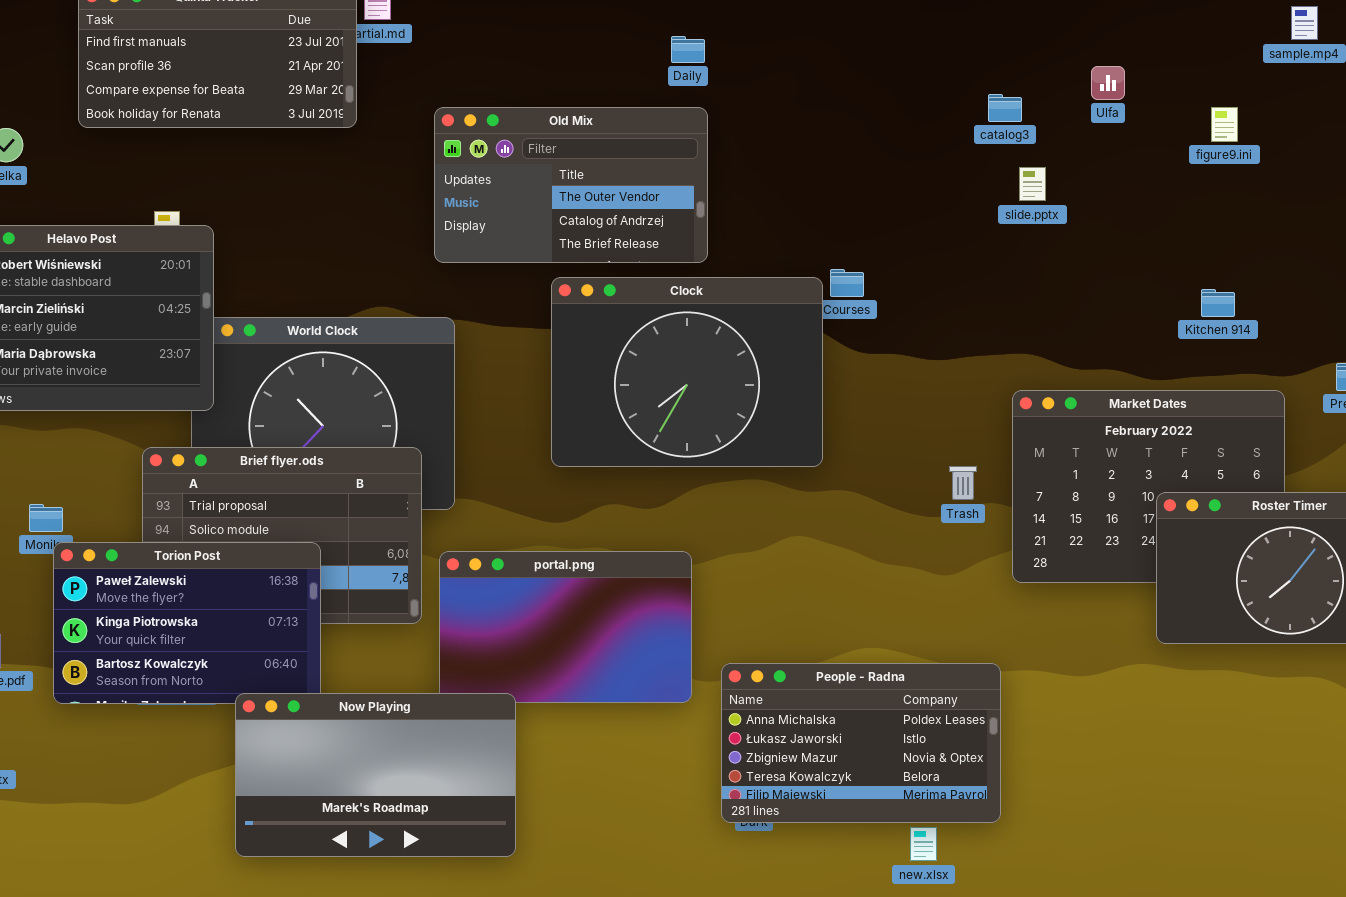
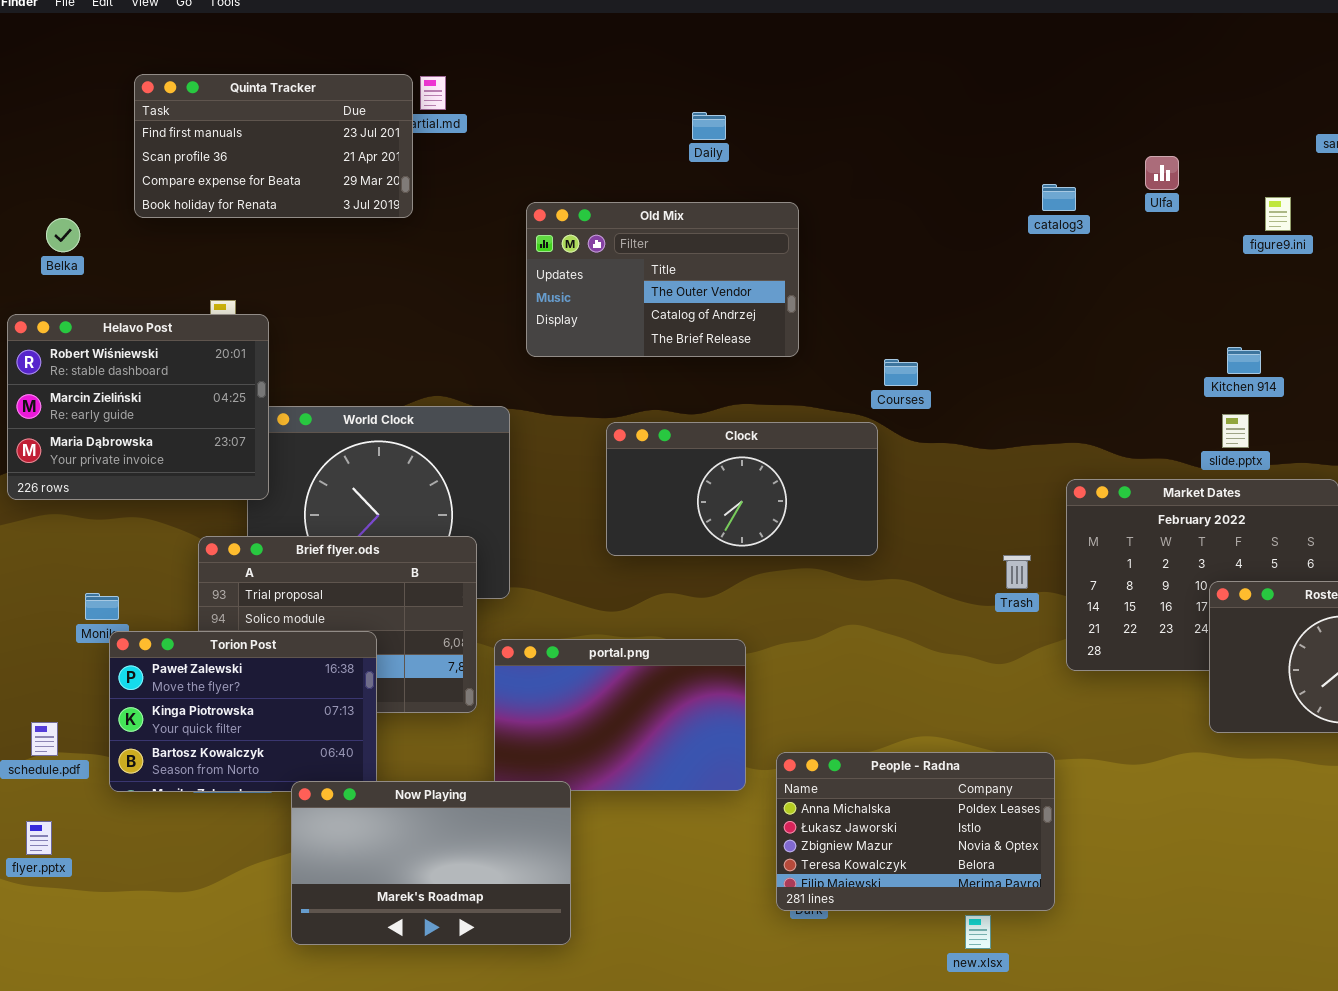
Daily: [671,36,705,63] -> [692,112,726,140], moved
Old Mix: [434,107,708,263] -> [526,202,799,357], moved
slide.pptx: [1019,167,1046,201] -> [1222,414,1249,448], moved
Clock: [551,277,823,467] -> [606,422,878,556], resized
Kitchen 914: [1201,289,1235,317] -> [1227,347,1261,374], moved

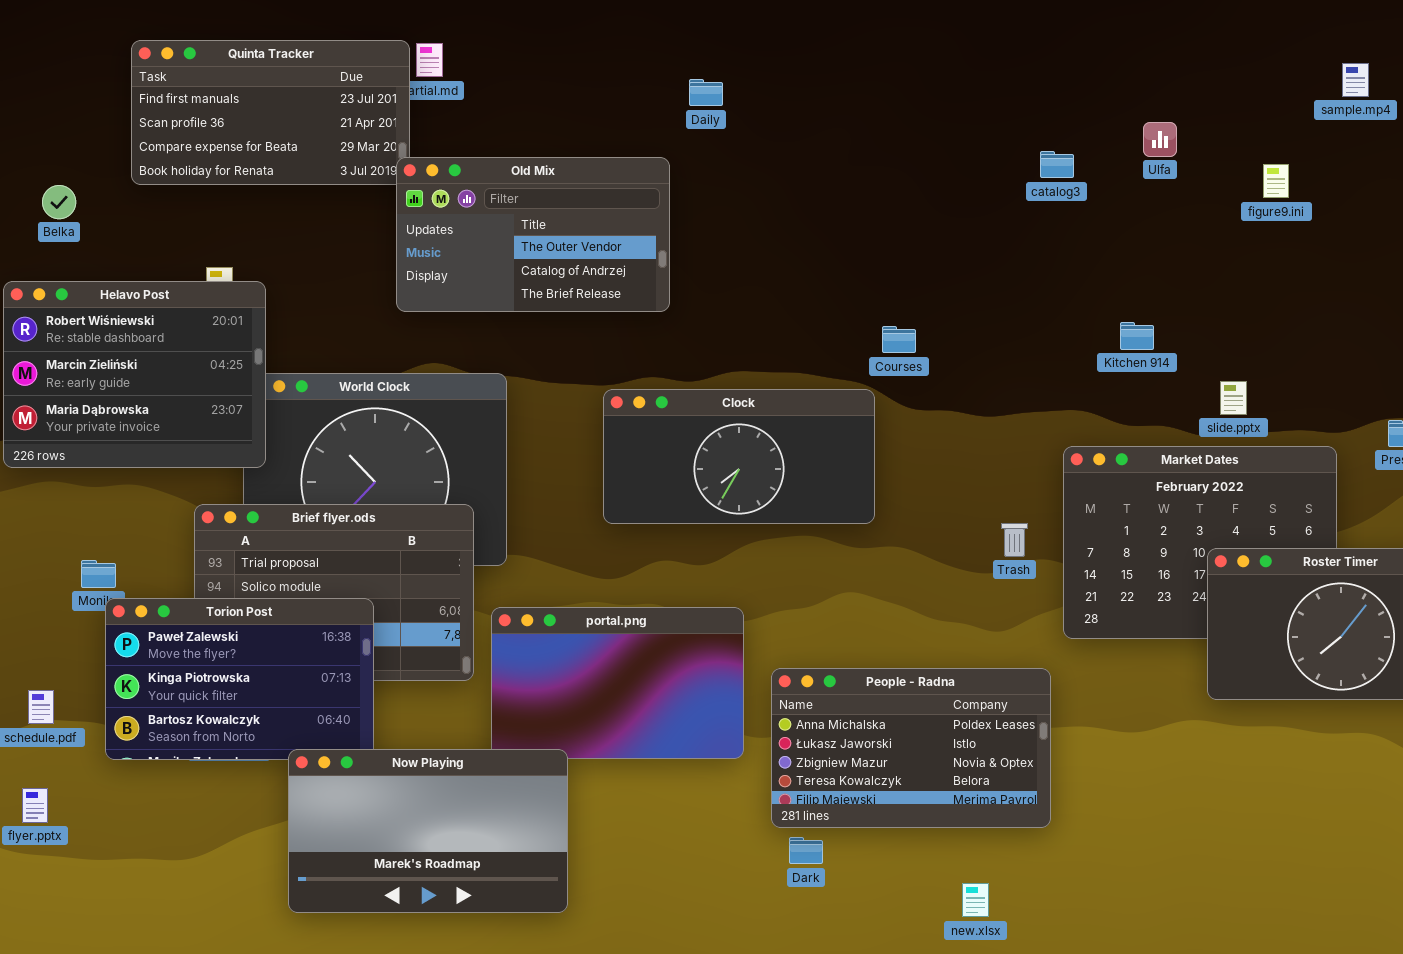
Old Mix: [526,202,799,357] -> [396,157,670,312], moved
Kitchen 914: [1227,347,1261,374] -> [1120,322,1154,350], moved
People - Radna: [776,752,1055,911] -> [771,668,1051,828], moved

